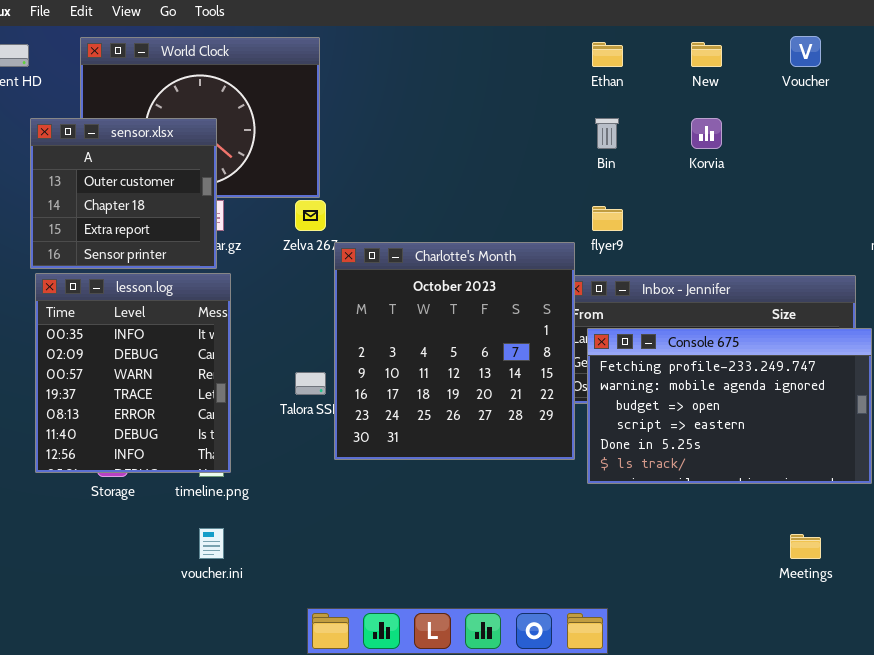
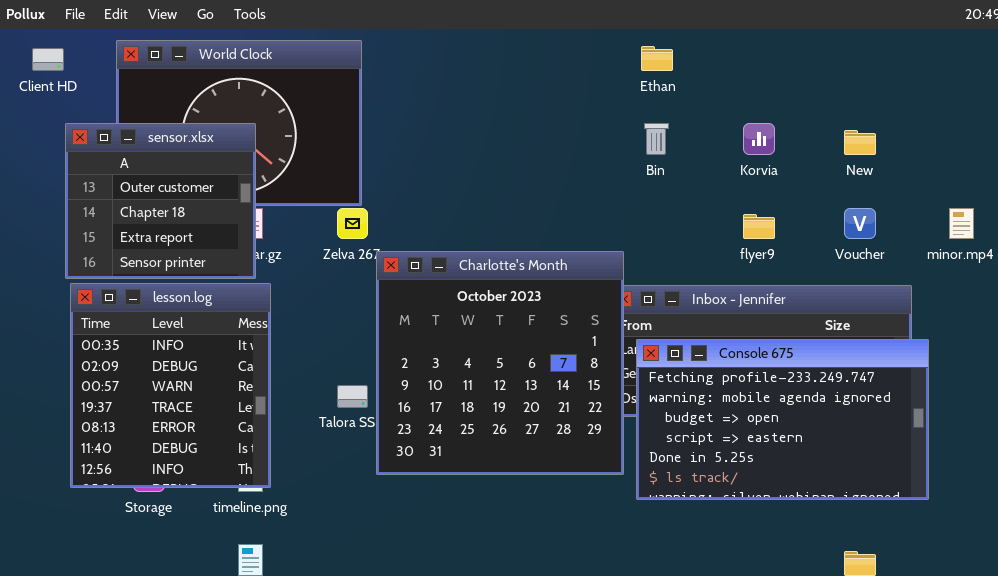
Voucher: [790,36,821,67] -> [844,208,876,239], moved
New: [691,42,722,67] -> [844,130,876,155], moved
flyer9: [592,206,623,231] -> [743,214,775,239], moved

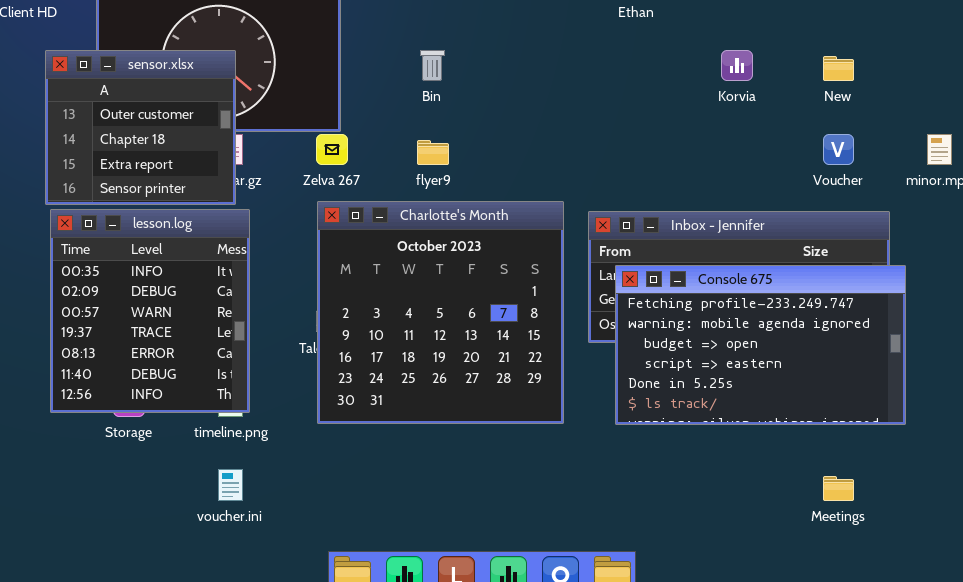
Bin: [644,123,669,155] -> [420,50,445,81], moved
flyer9: [743,214,775,239] -> [417,140,449,165], moved
Charlotte's Month: [376,251,624,475] -> [317,201,564,424], moved

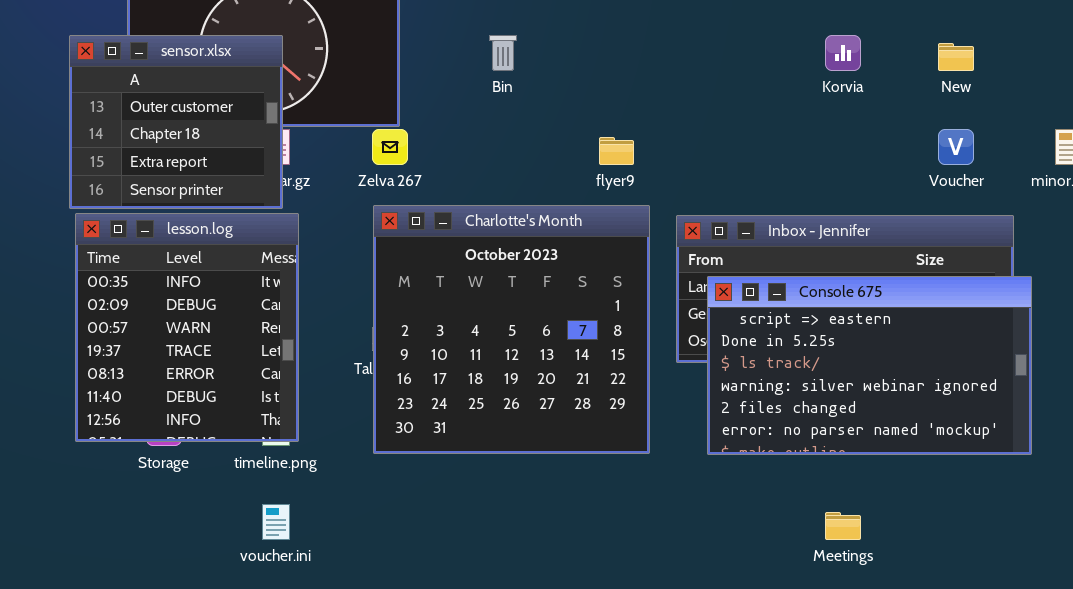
flyer9: [417,140,449,165] -> [599,137,634,165], moved
Console 675: [615,265,906,425] -> [707,276,1032,455], scrolled down 3 rows
Meetings: [823,476,854,501] -> [825,512,861,540], moved

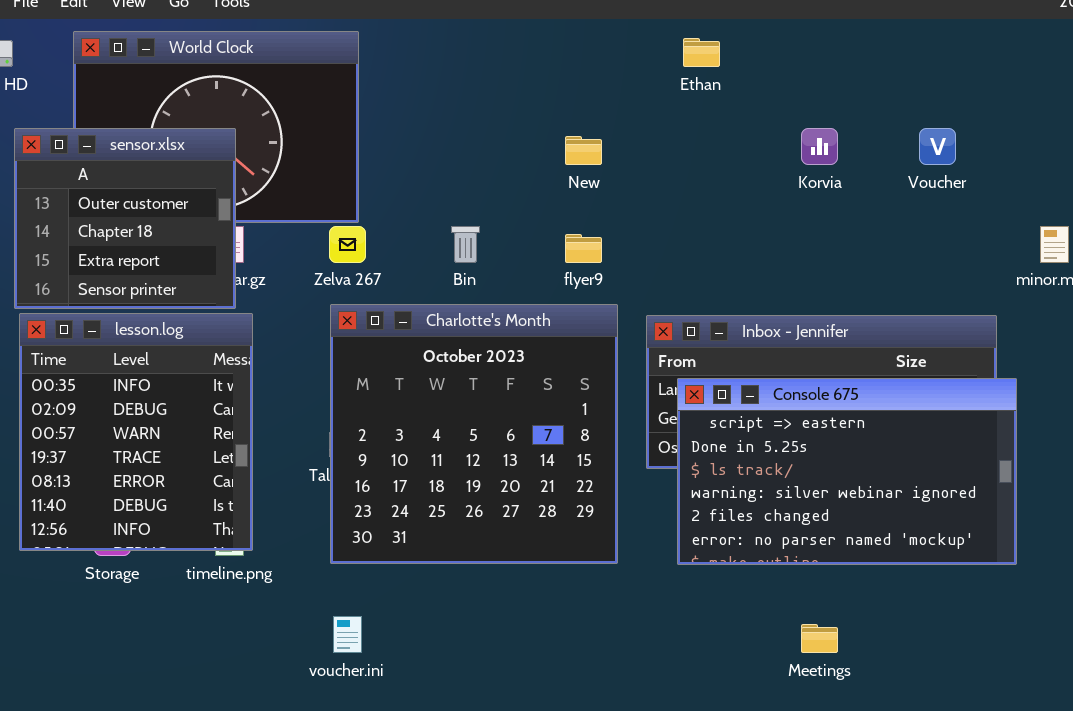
Bin: [489,35,517,71] -> [451,226,480,263], moved
New: [938,43,974,71] -> [565,136,602,165], moved
Voucher: [938,129,974,165] -> [919,128,956,165], moved
voucher.ini: [262,504,290,540] -> [333,616,362,653], moved

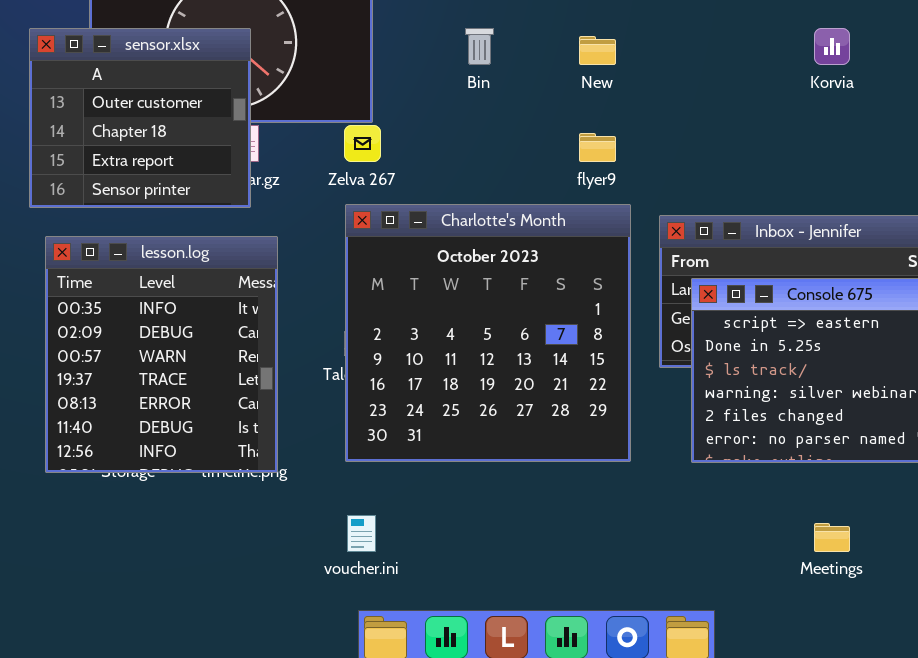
Bin: [451,226,480,263] -> [465,28,494,65], moved
lesson.log: [19,313,253,551] -> [45,236,278,473], moved

